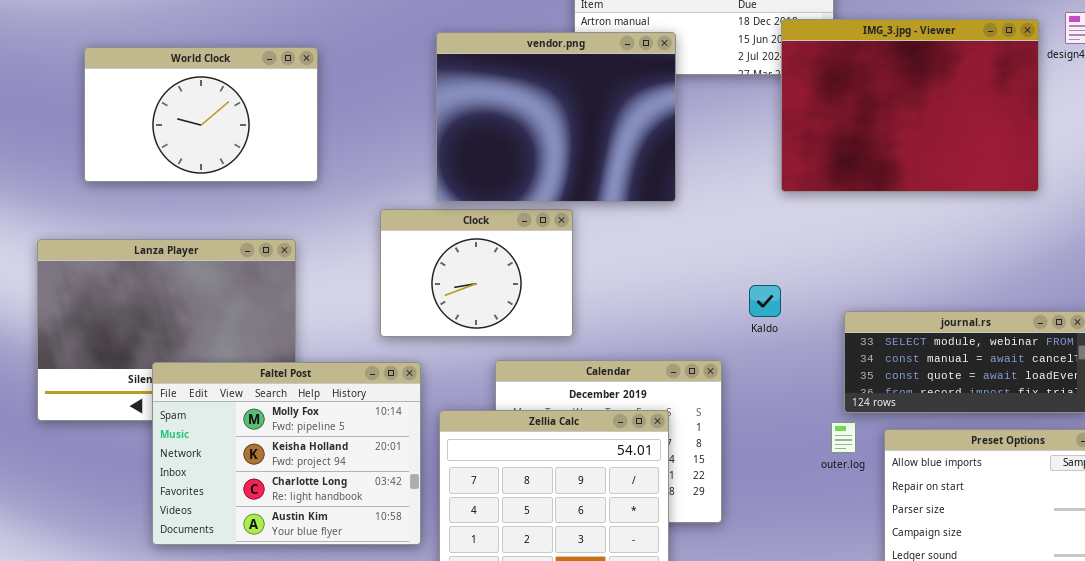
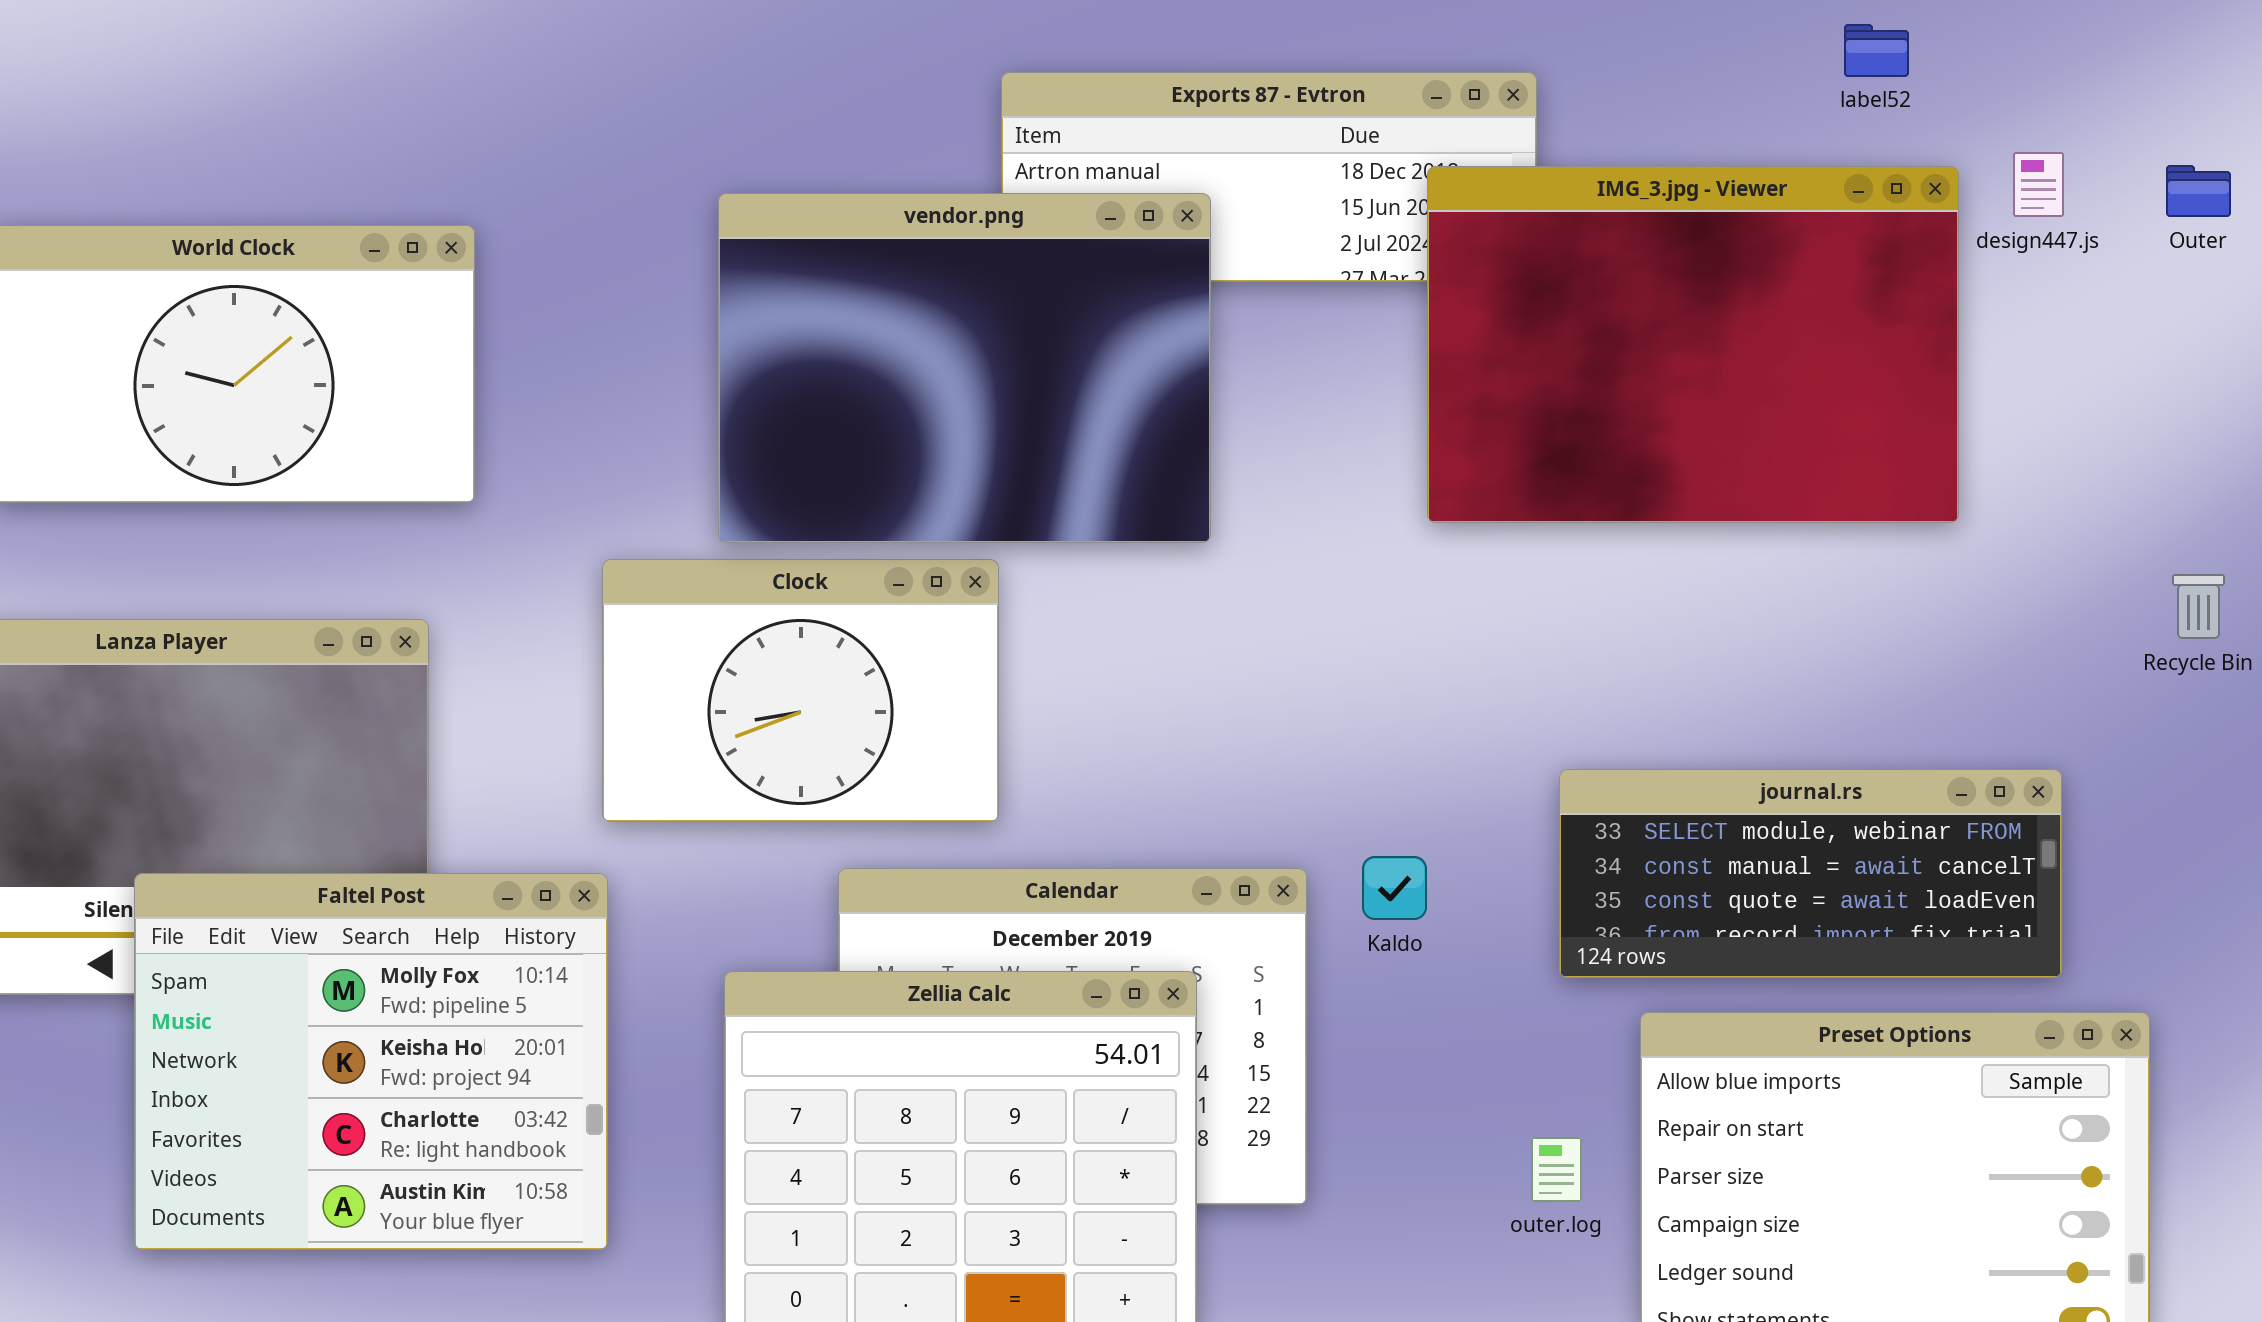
Kaldo: [749,285,781,317] -> [1362,856,1427,920], moved
Faltel Post: [152,362,421,545] -> [134,873,608,1250], resized
outer.log: [831,422,856,453] -> [1531,1137,1582,1202], moved

